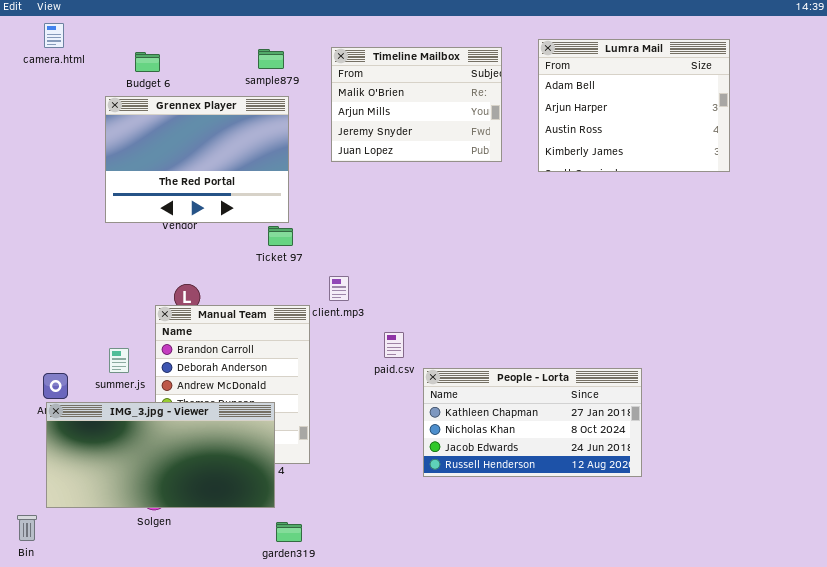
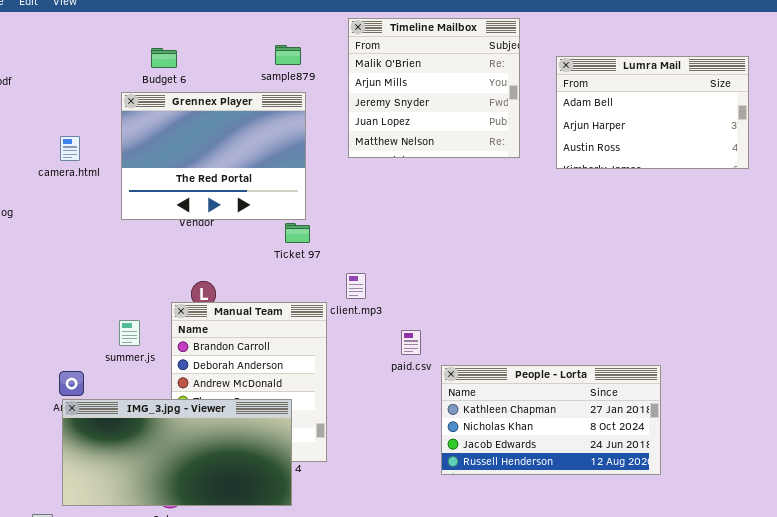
camera.html: [44,23,64,48] -> [60,136,80,161], moved
Lumra Mail: [538,39,730,172] -> [556,56,749,169], resized
Timeline Mailbox: [331,47,502,162] -> [348,18,520,158], resized
summer.js: [109,348,129,373] -> [119,320,140,346], moved

